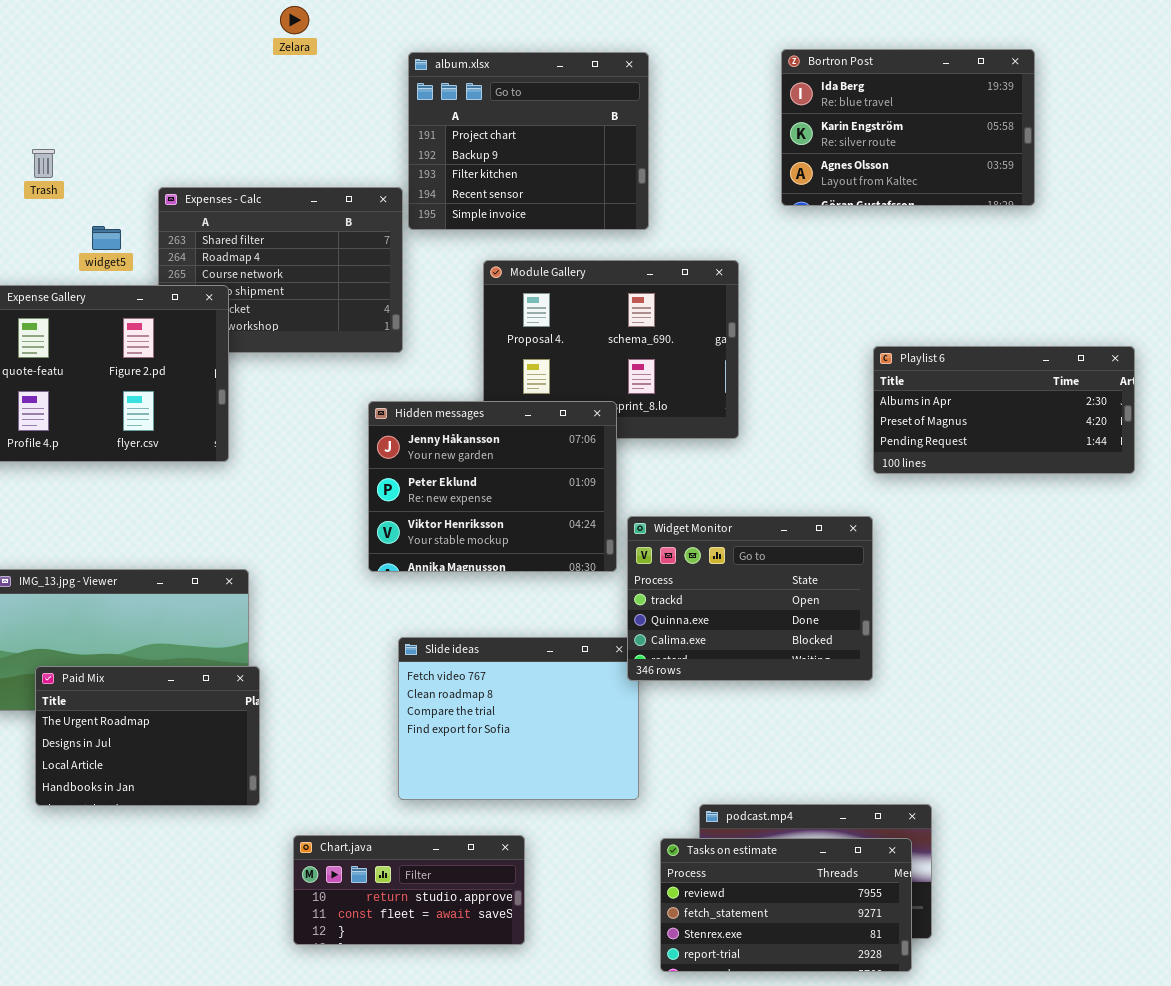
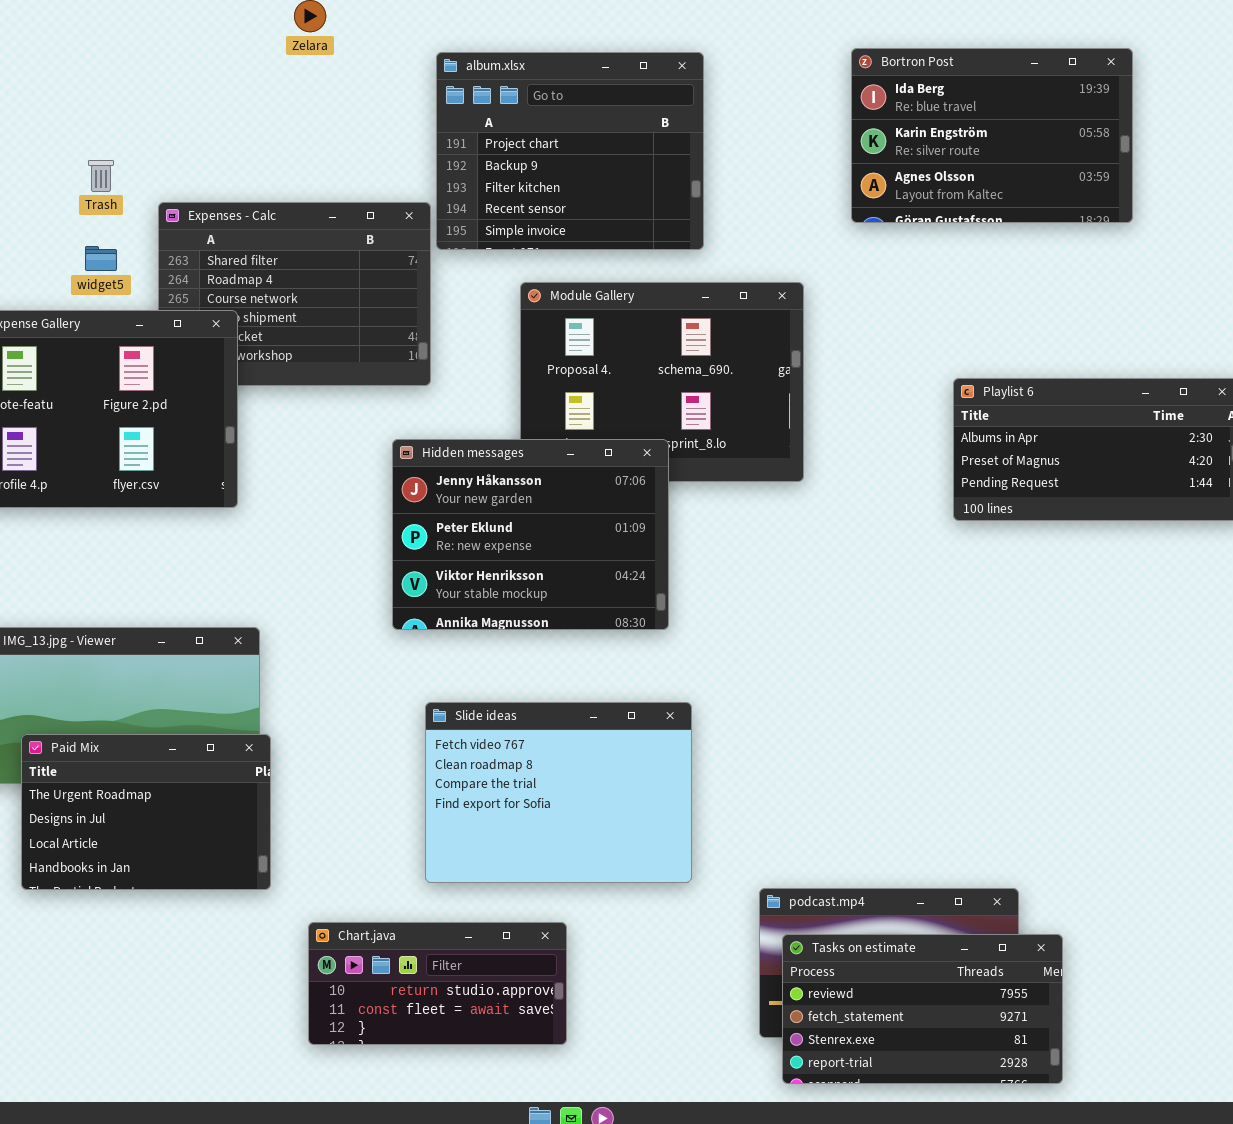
Trash: [32,149,55,178] -> [88,160,114,192], moved
Widget Monitor: [627,516,873,681] -> none, closed
Tasks on estimate: [660,838,912,972] -> [782,934,1063,1084], moved

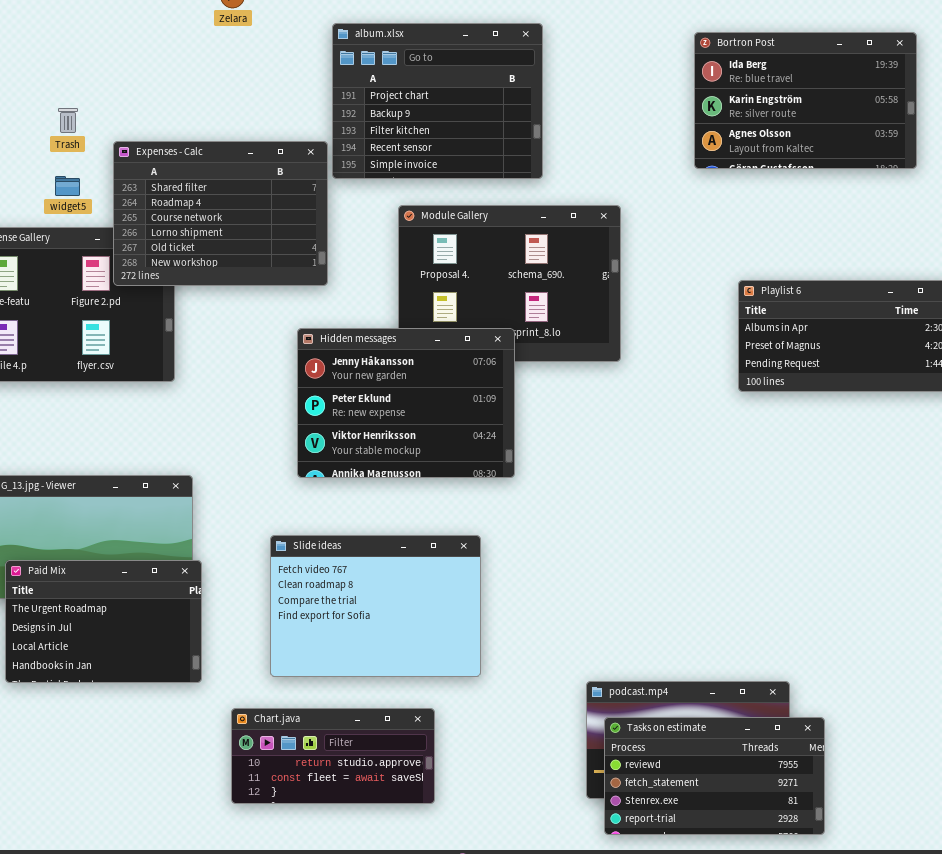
Bortron Post: [851,48,1133,223] -> [694,32,917,169], moved
Expenses - Calc: [158,202,431,386] -> [113,141,328,286], raised
Slide ideas: [425,702,692,883] -> [270,535,481,677], moved

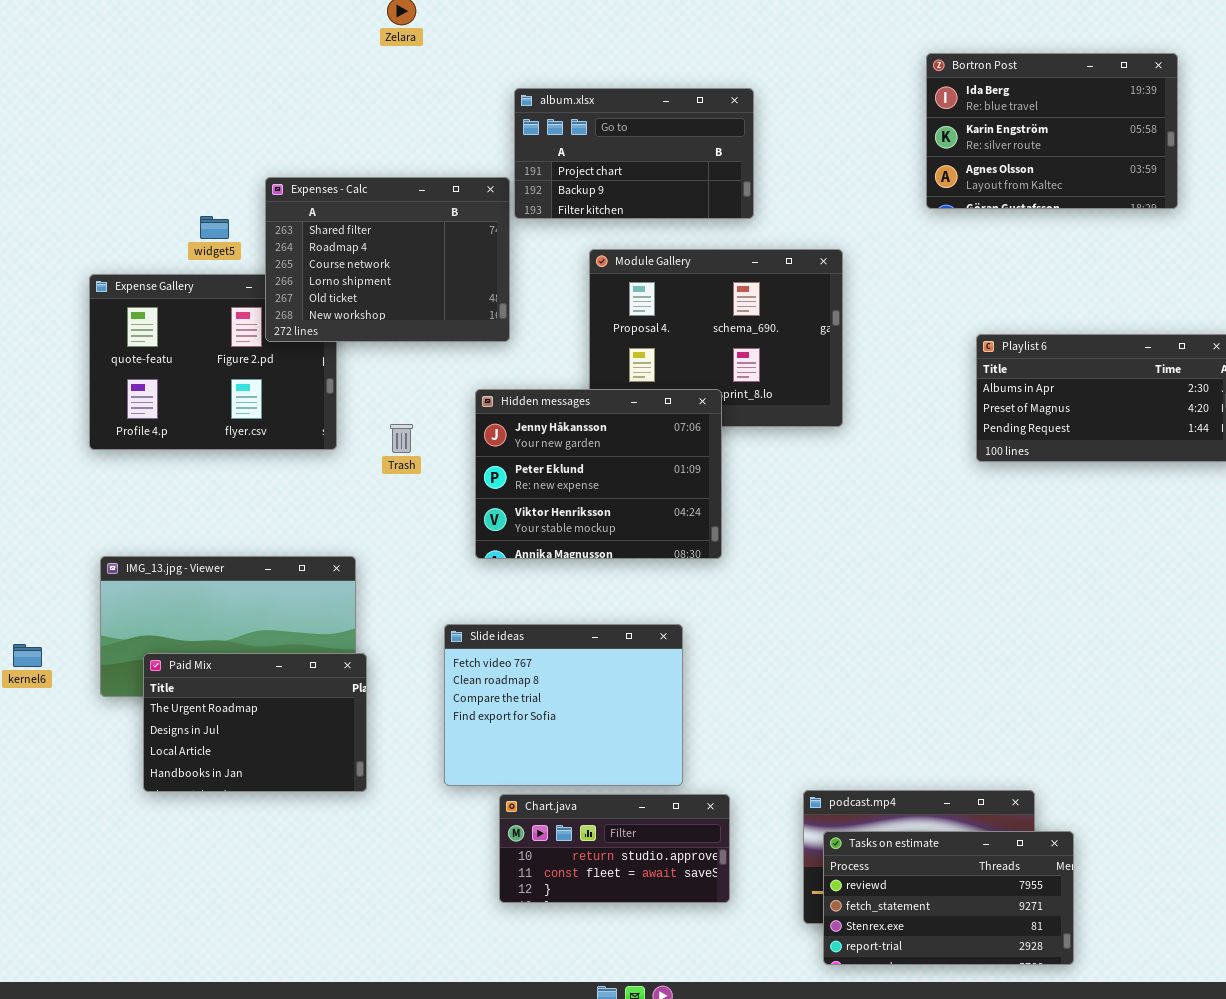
album.xlsx: [332,23,543,179] -> [514,88,754,219], resized
Trash: [58,108,78,133] -> [390,424,413,453], moved
Chart.java: [231,708,435,804] -> [499,794,730,903], moved

